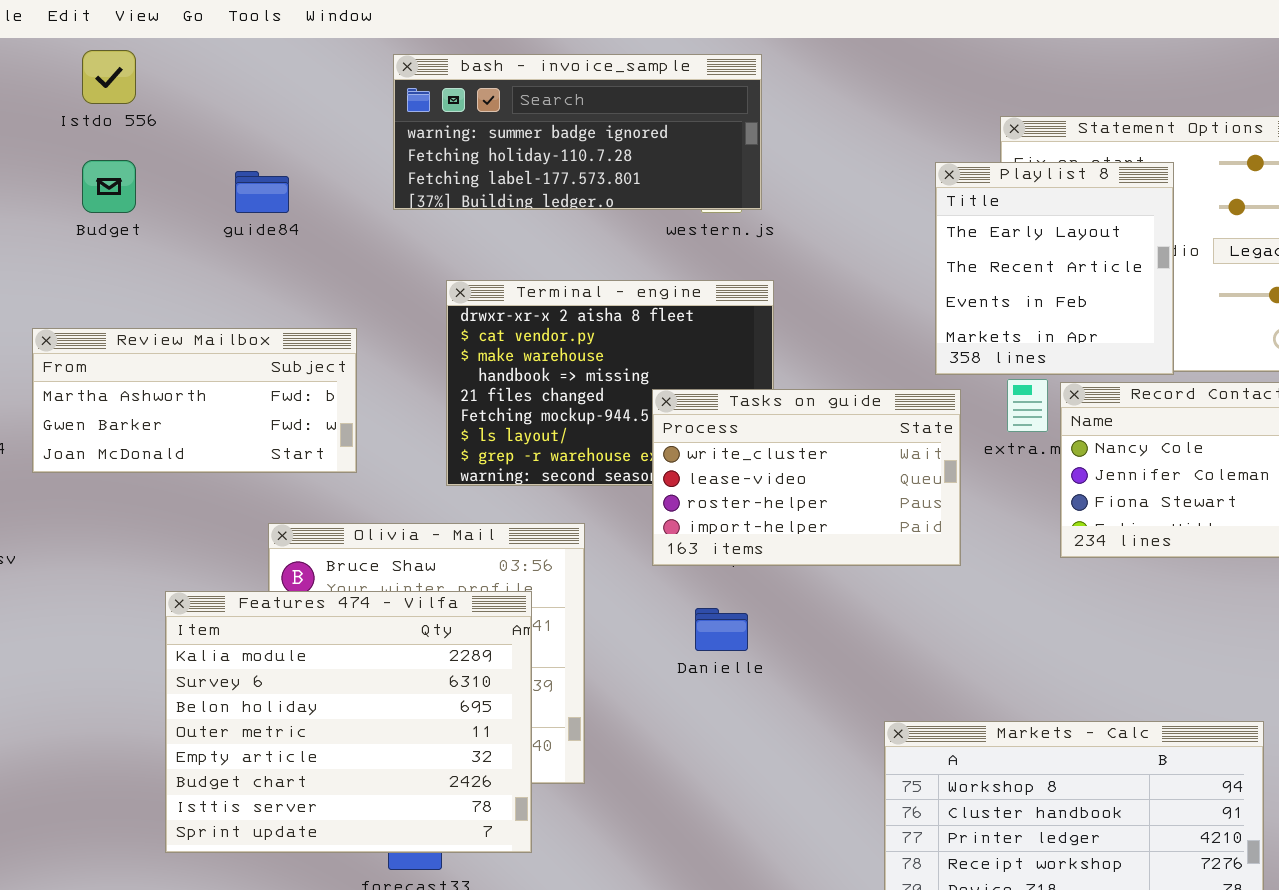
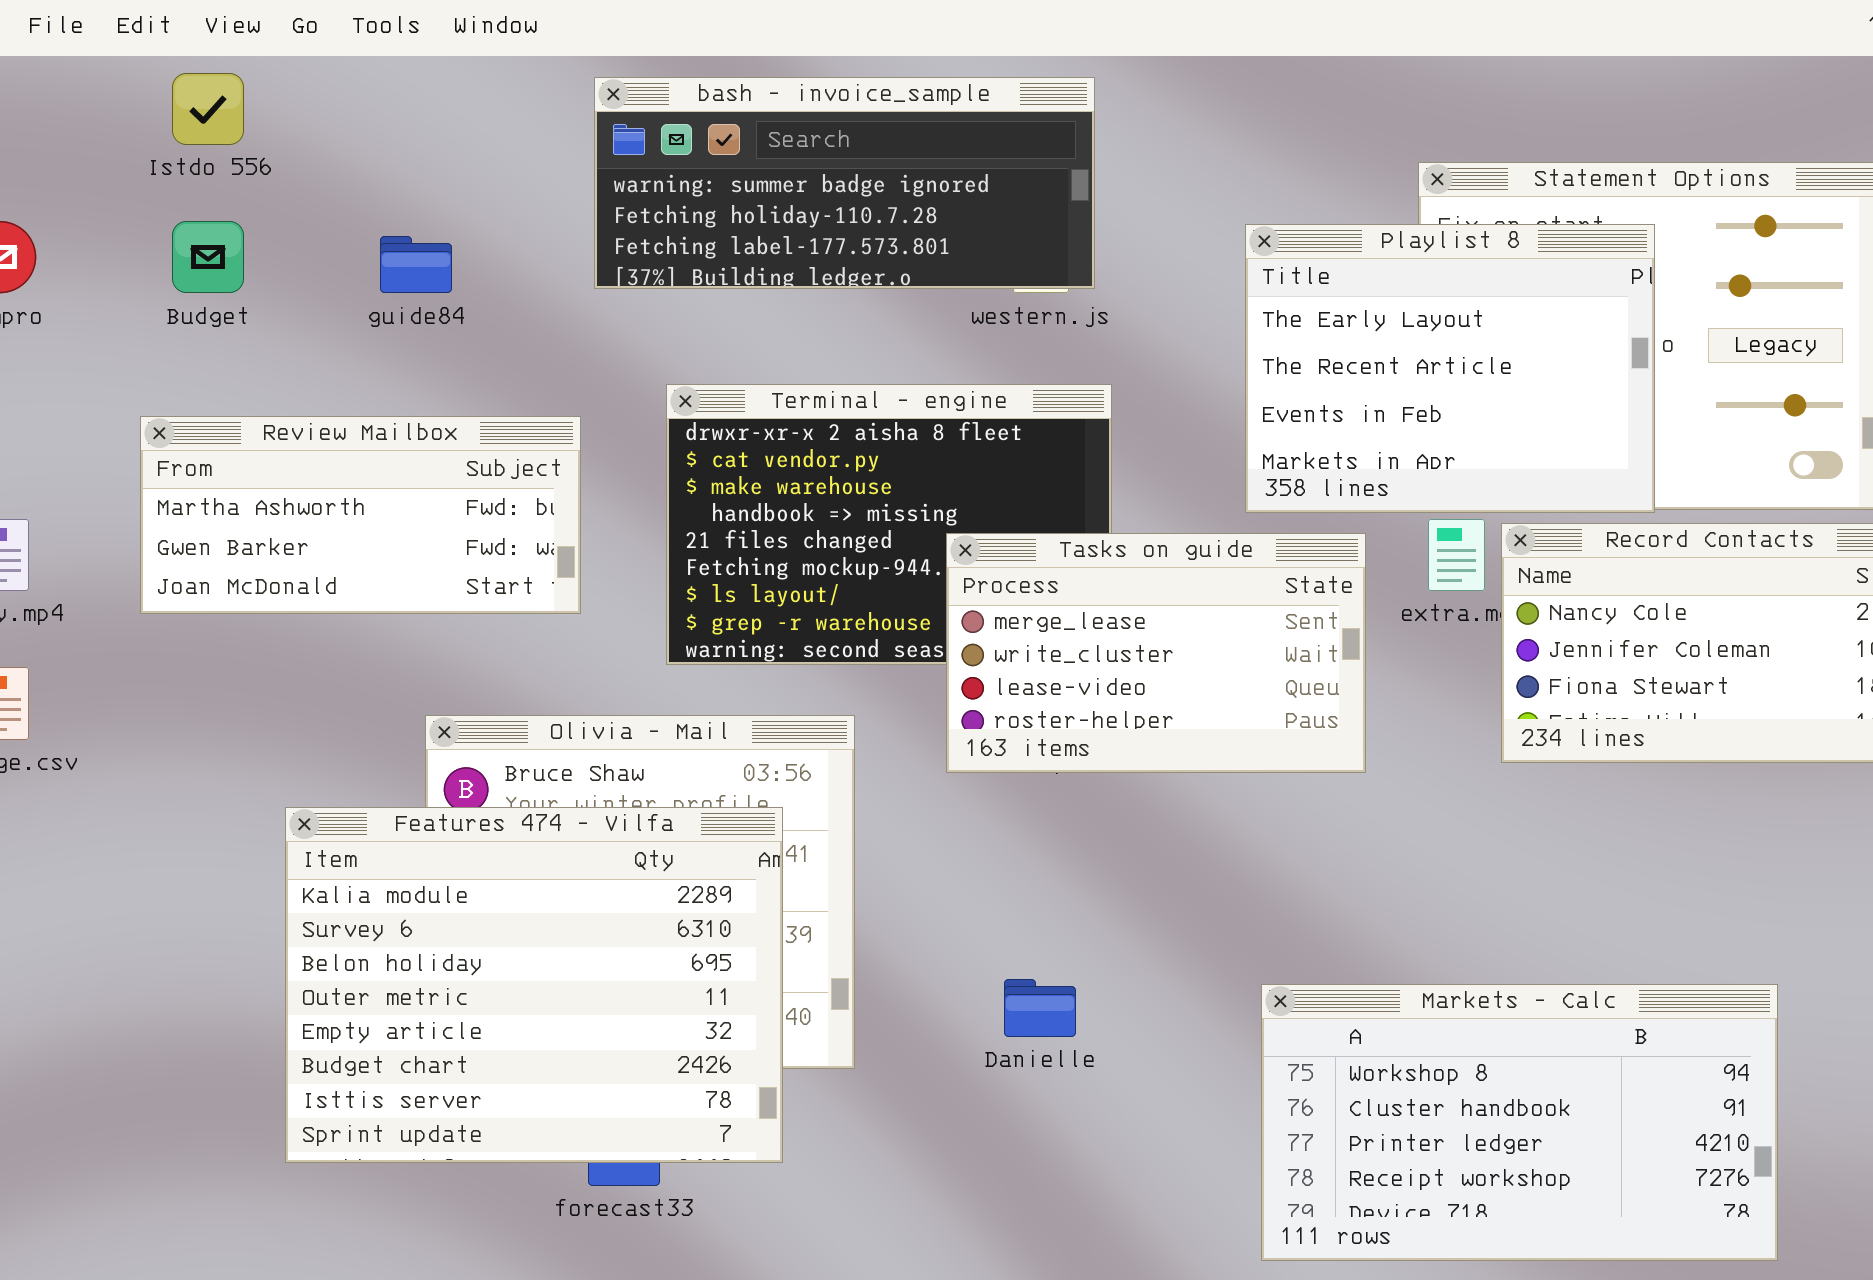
Playlist 8: [935,162,1174,375] -> [1245,224,1655,513], resized
Review Mailbox: [32,328,357,473] -> [140,416,581,614], moved
Tasks on guide: [652,389,961,566] -> [946,533,1366,773], scrolled up 1 row
Danielle: [695,608,748,651] -> [1004,979,1076,1037], moved

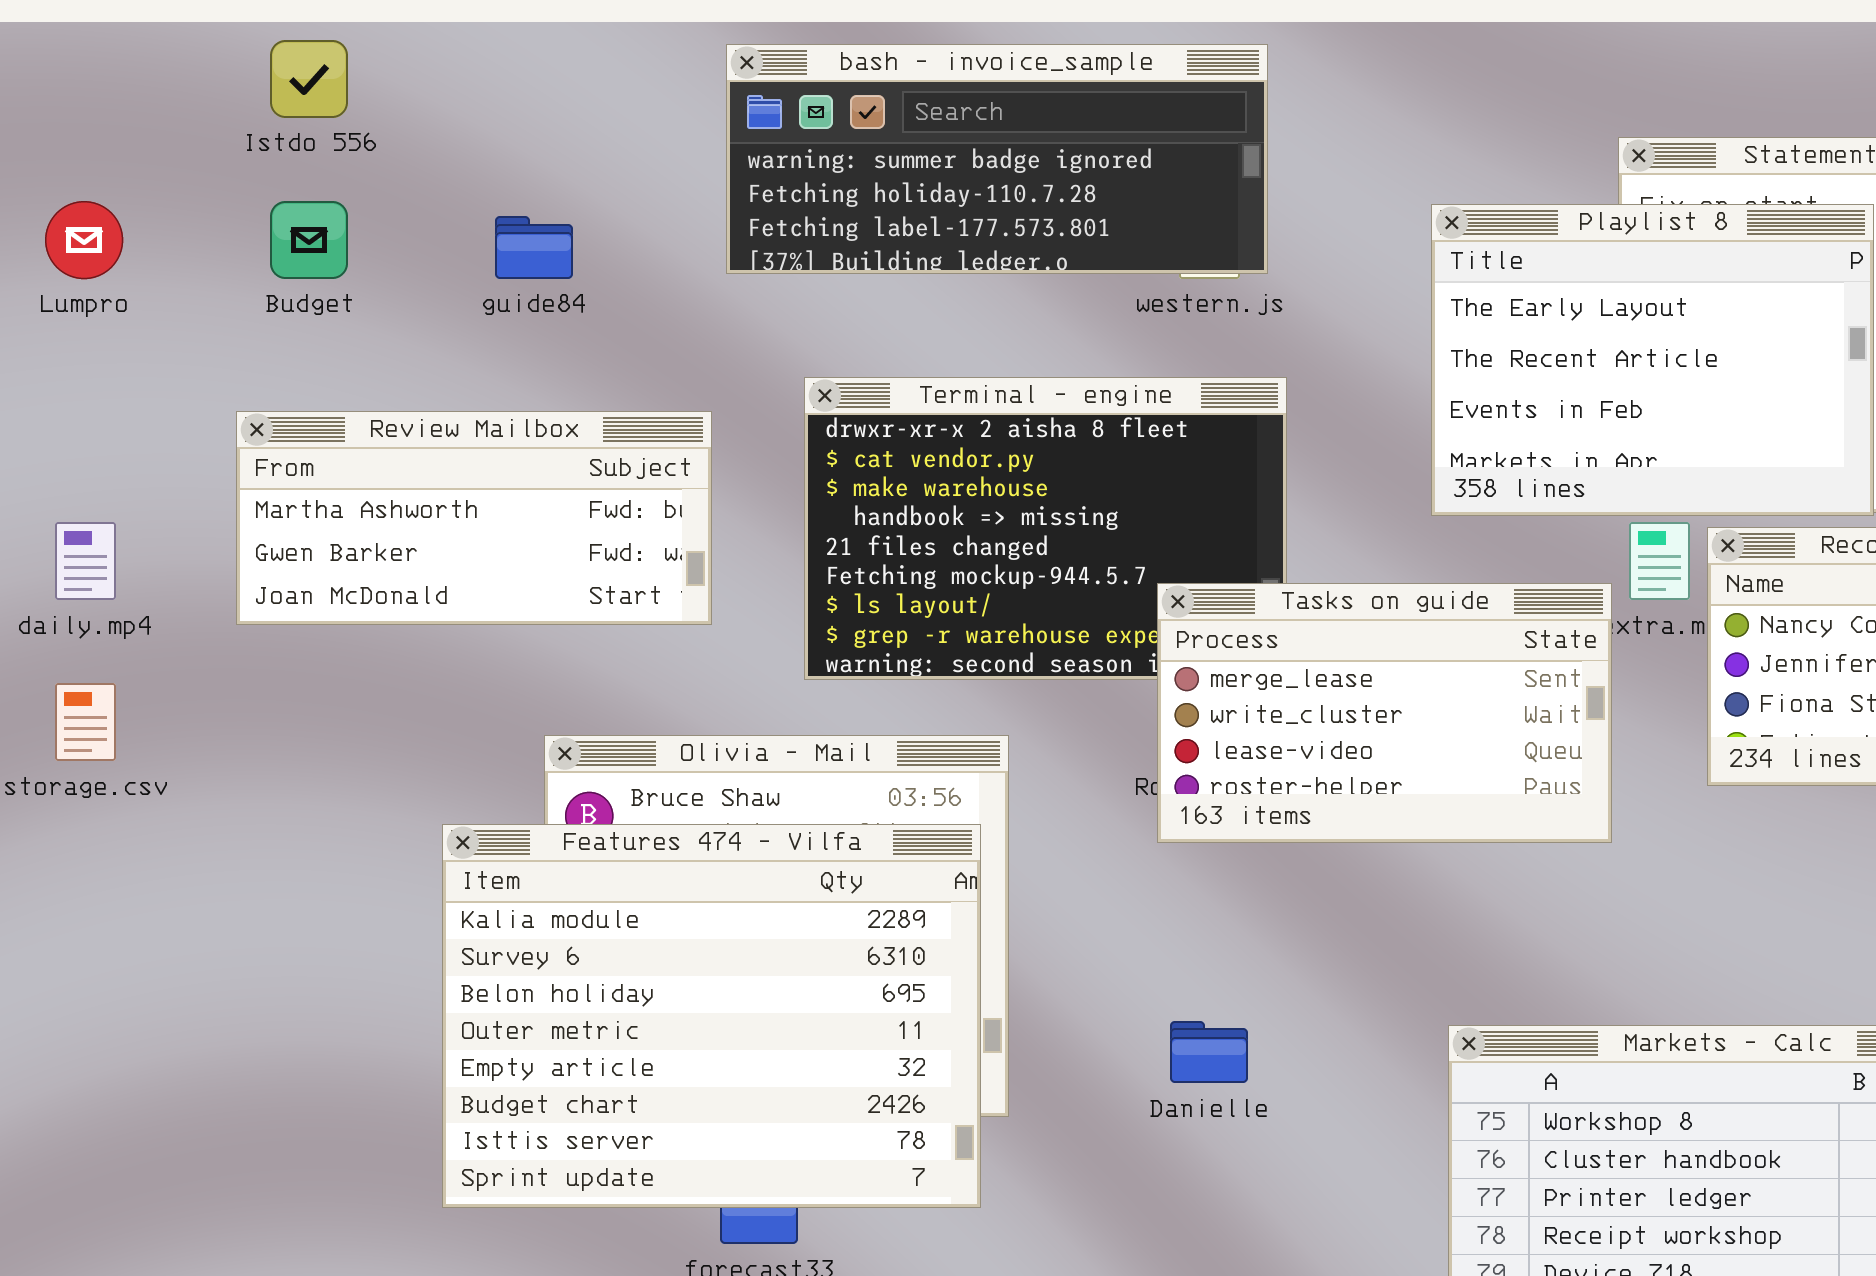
Tasks on guide: [946,533,1366,773] -> [1157,583,1612,843], moved
Features 474 - Vilfa: [285,807,783,1163] -> [442,824,981,1208], moved

